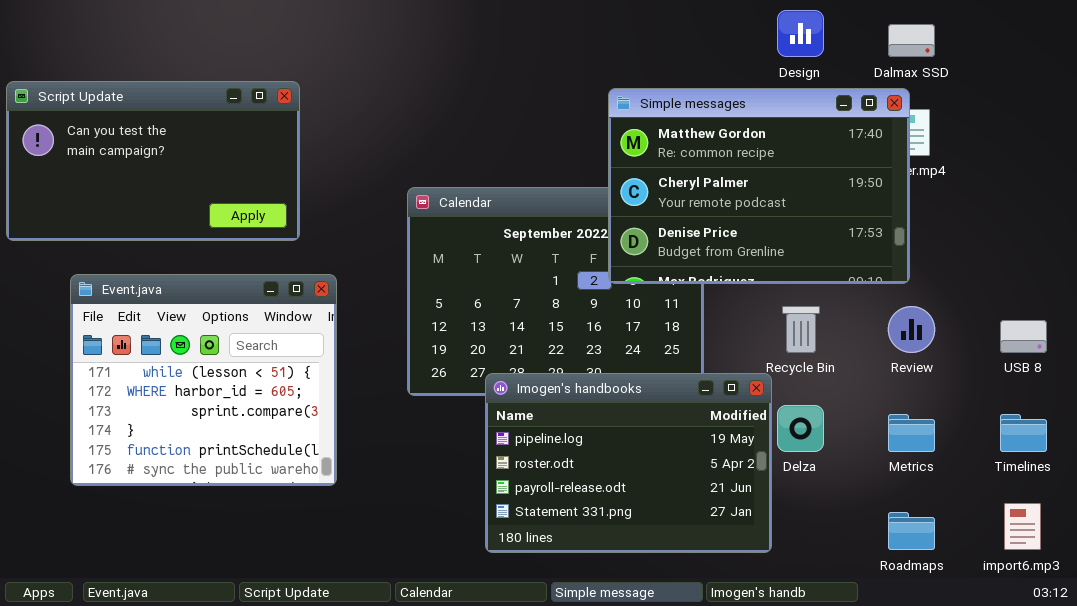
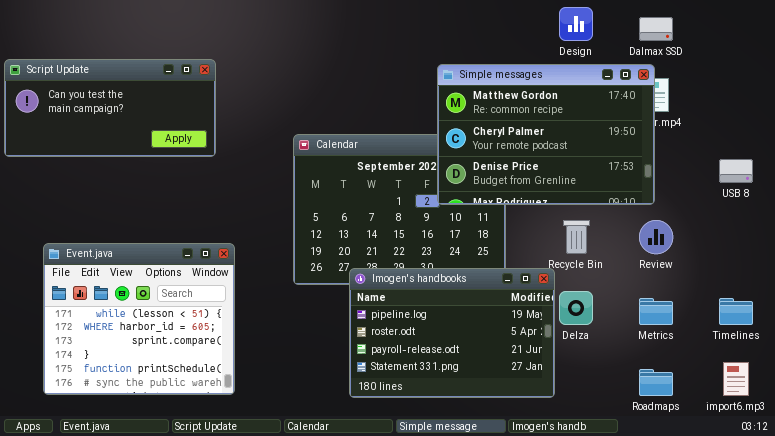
Script Update: [6,81,300,241] -> [4,59,216,157], resized
Event.java: [70,274,337,486] -> [43,243,235,395], moved
USB 8: [1000,320,1047,353] -> [719,159,753,183], moved

